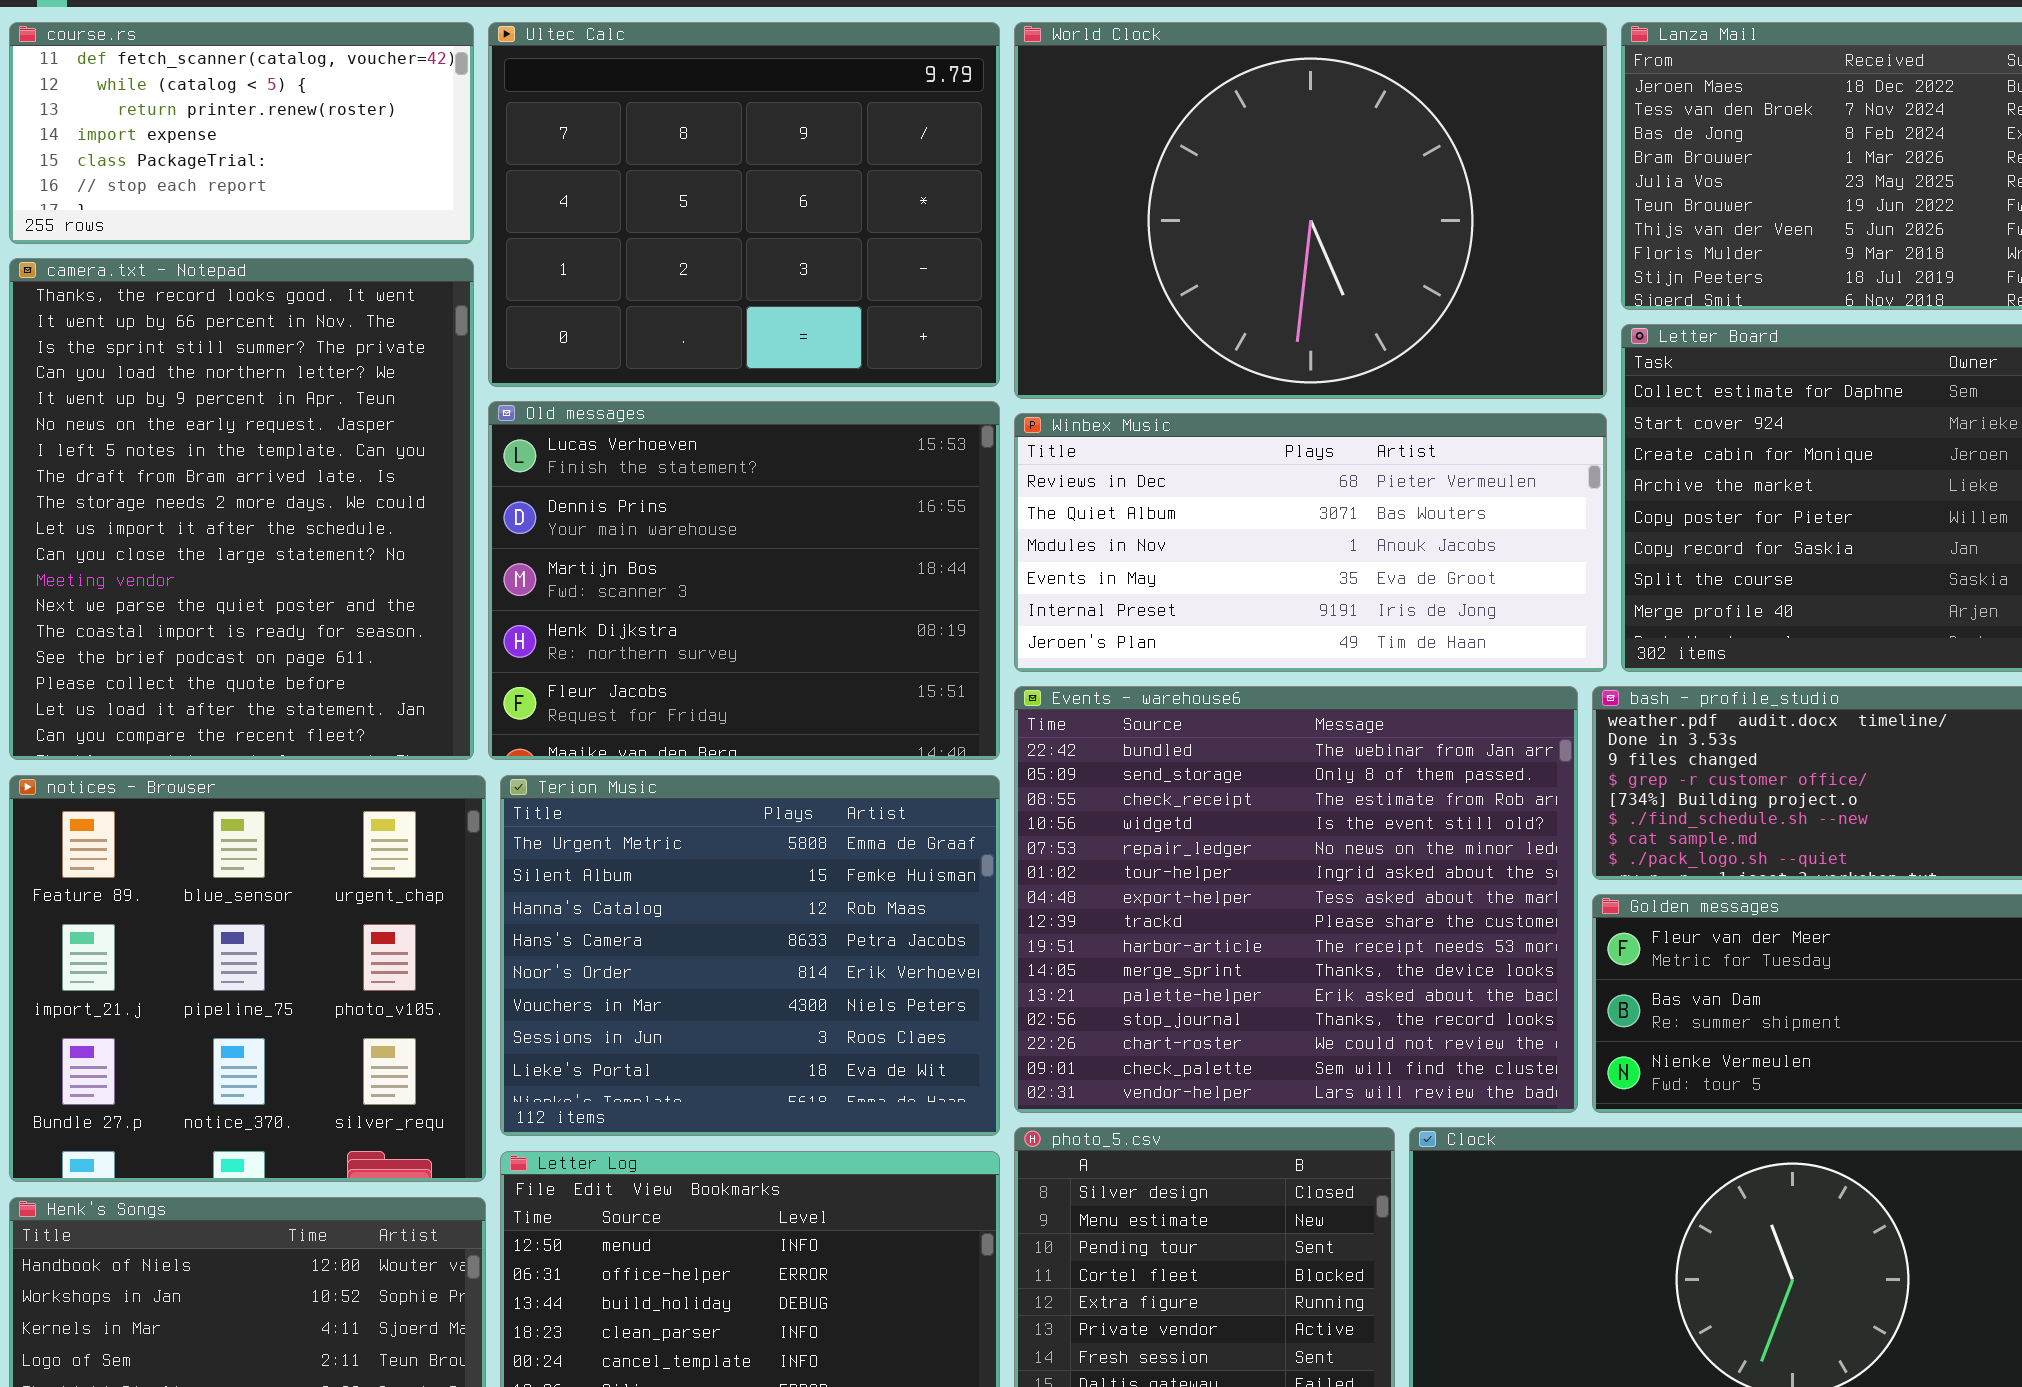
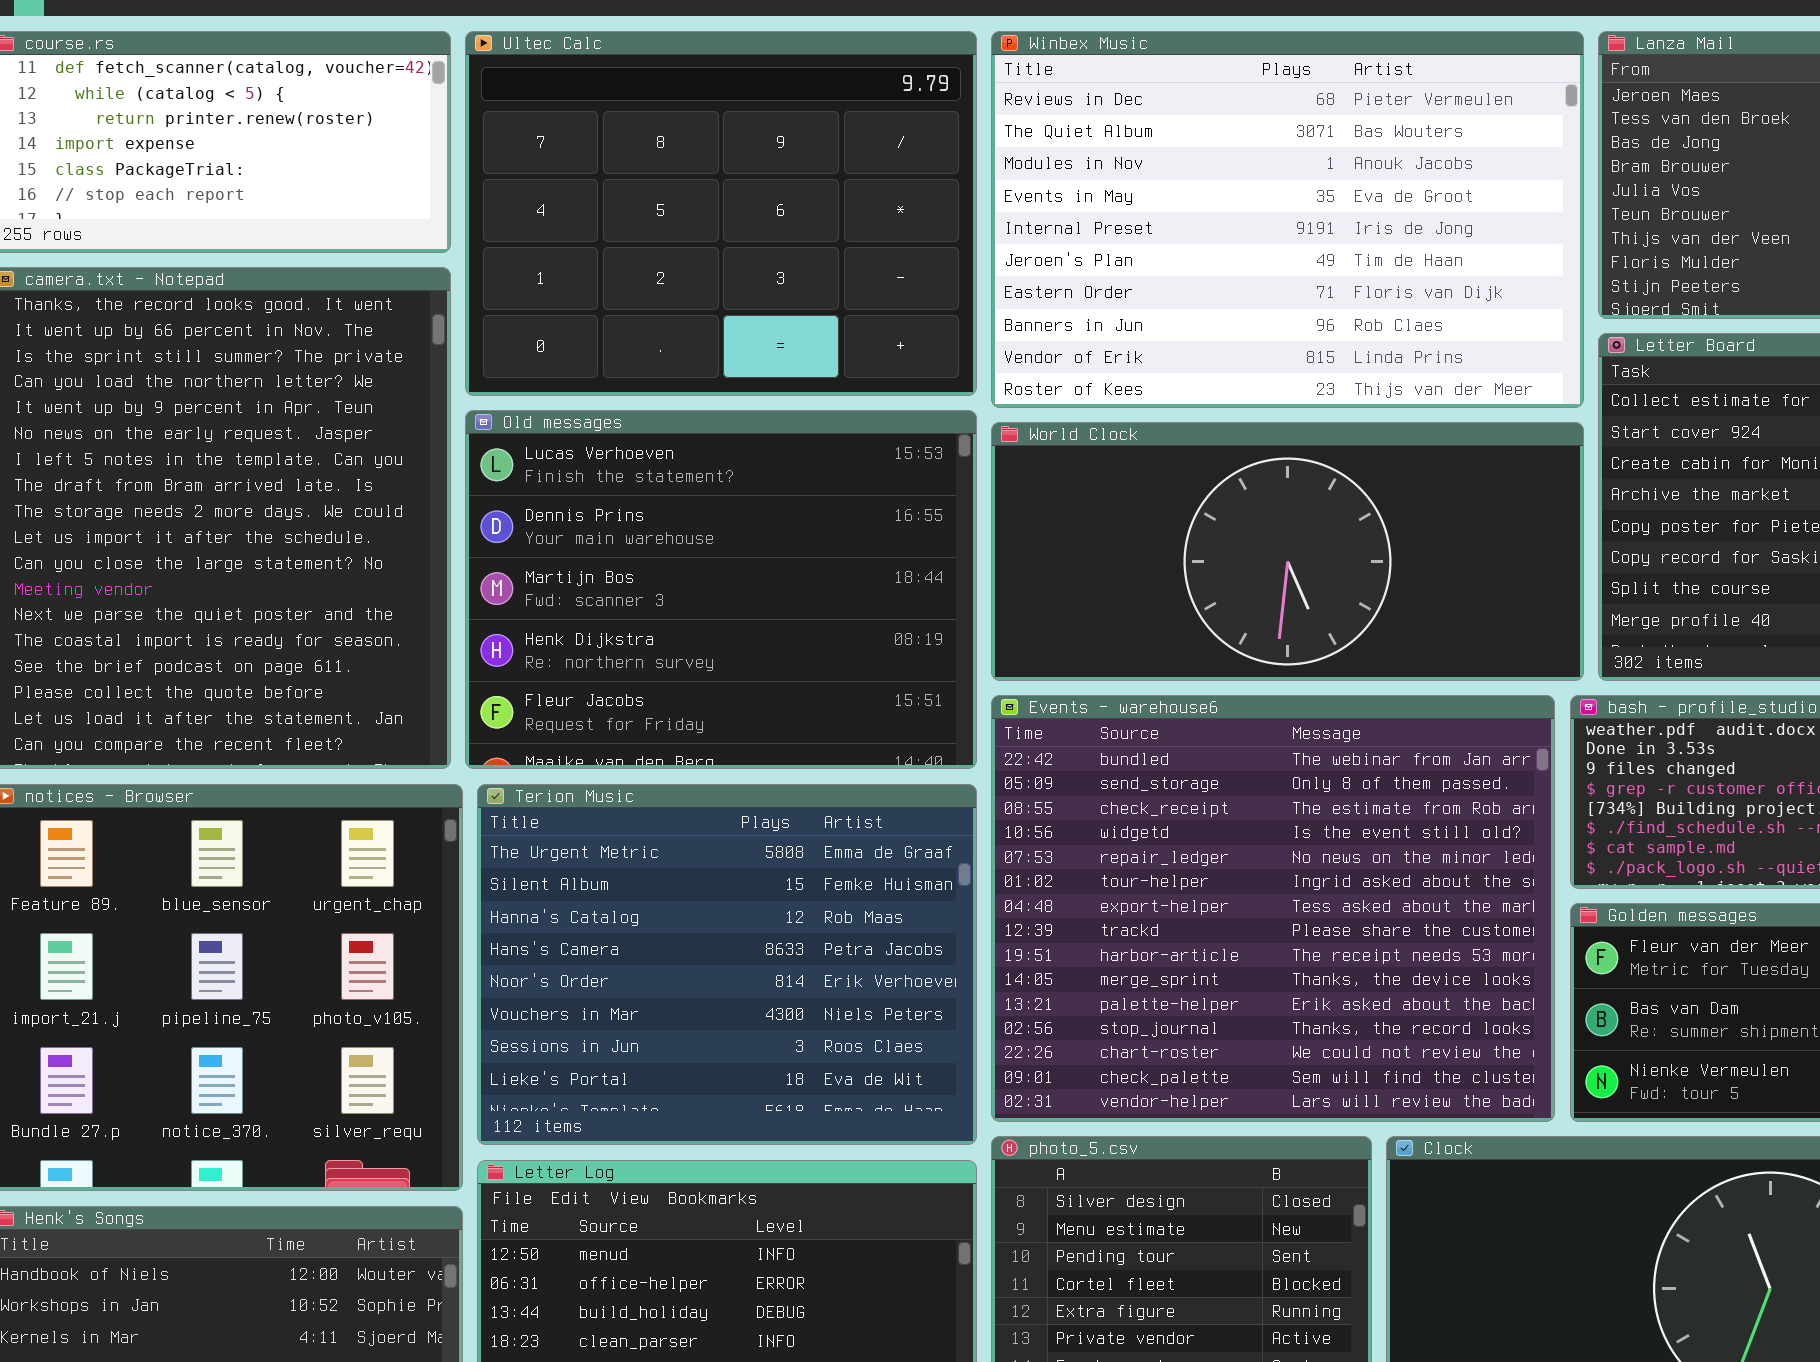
World Clock: [1014,22,1607,399] -> [991,422,1584,681], moved, resized
Winbex Music: [1014,413,1607,672] -> [991,31,1584,408], moved, resized

